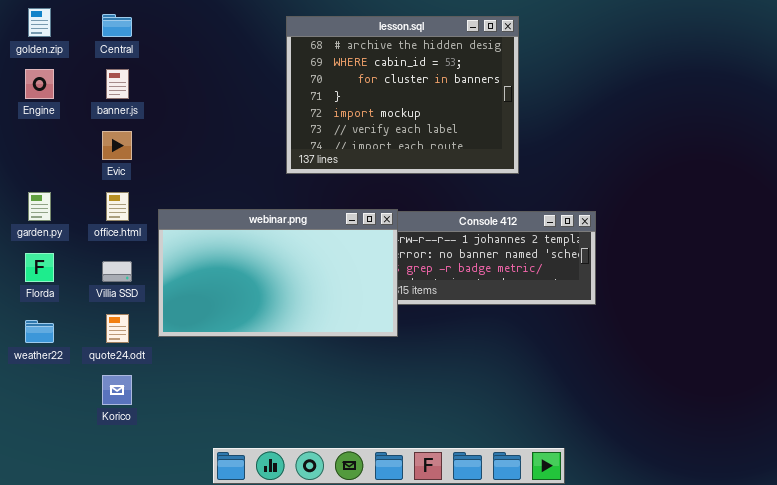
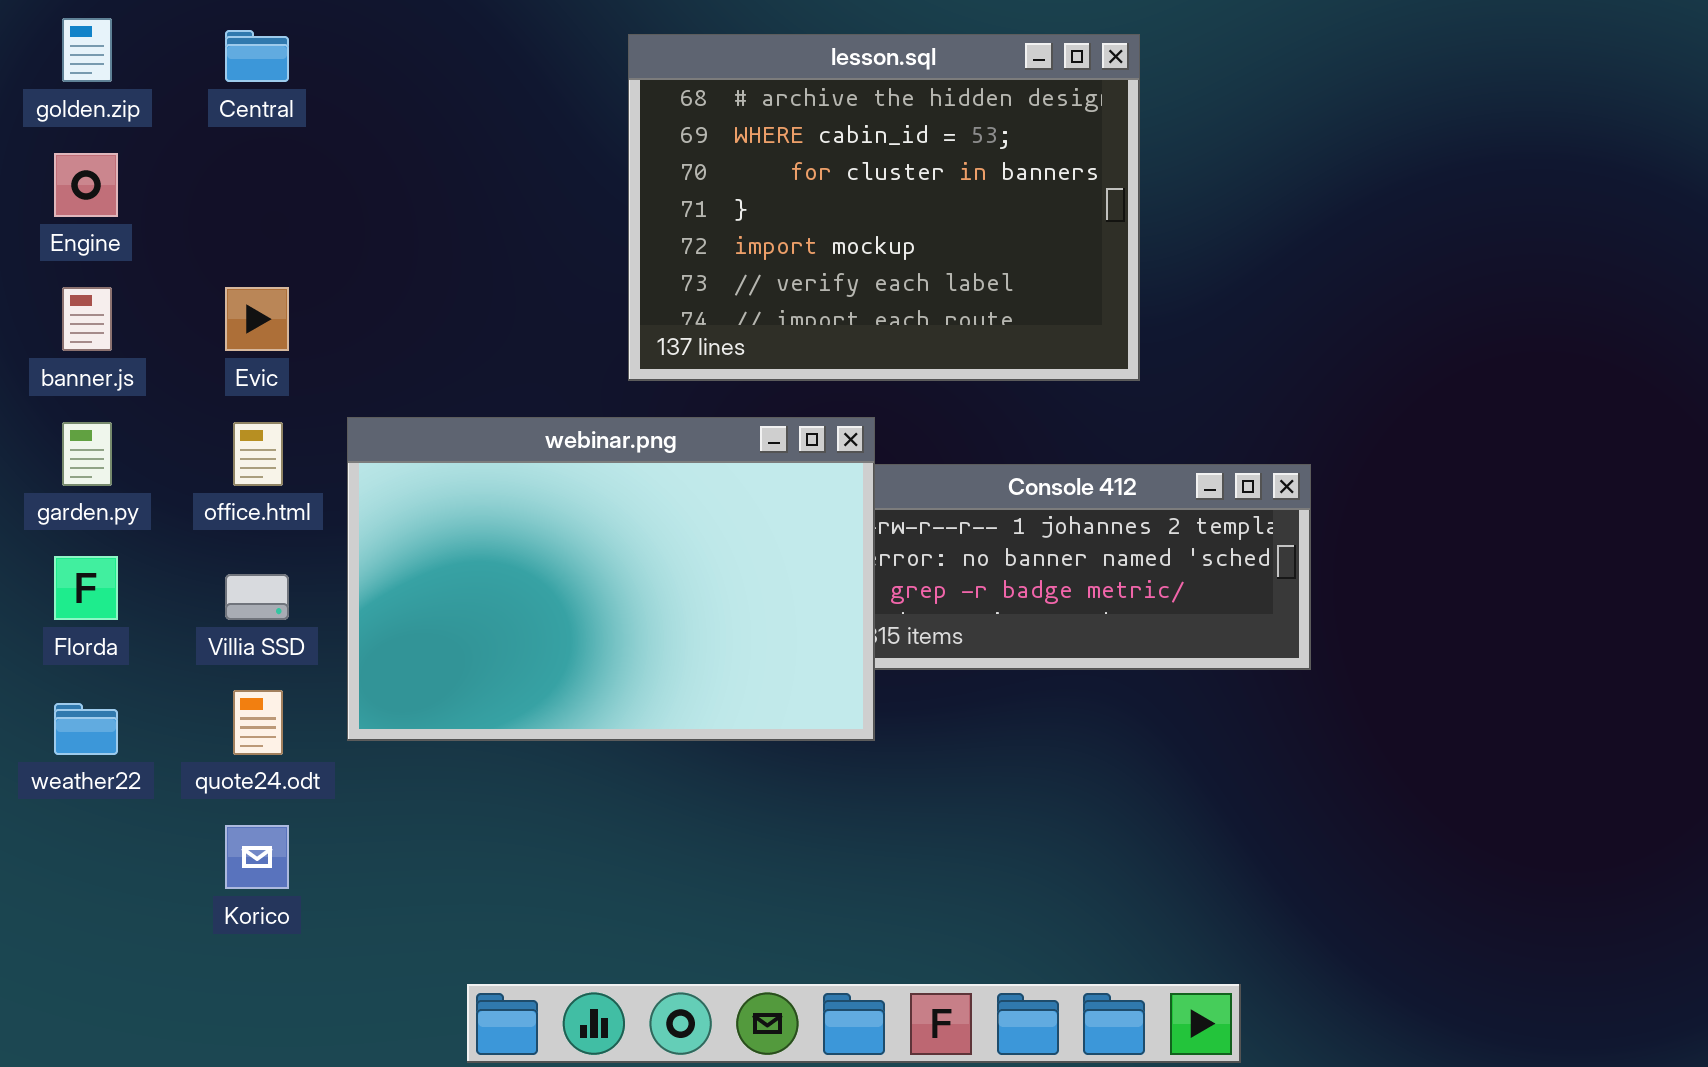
banner.js: [106,69,129,99] -> [62,287,112,351], moved
webinar.png: [158,209,398,337] -> [347,417,875,741], resized

